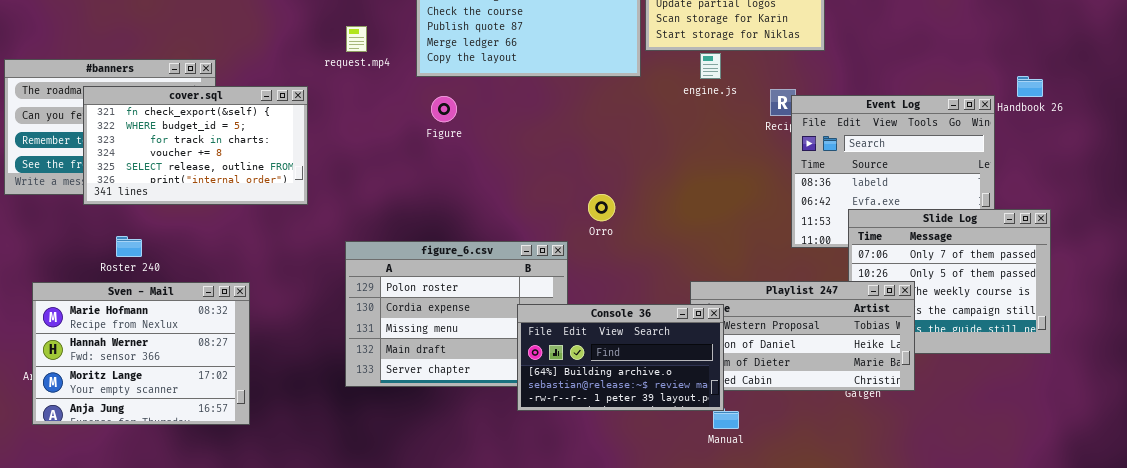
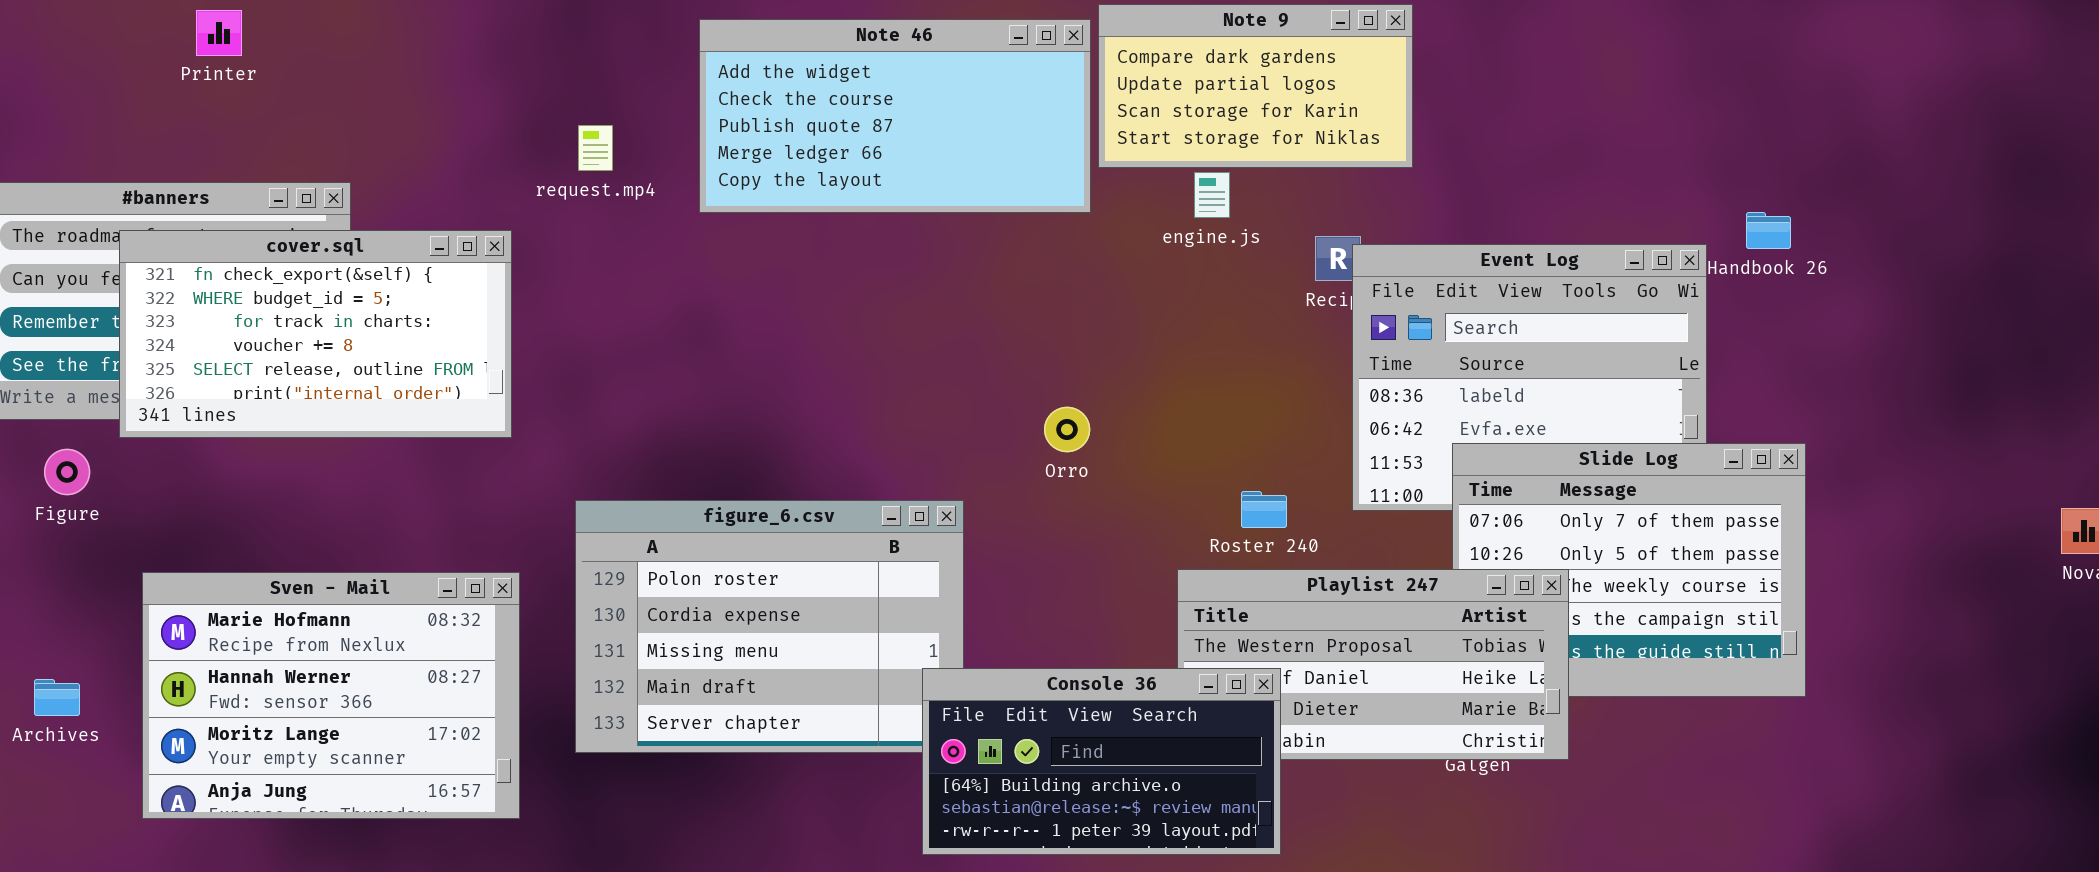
Figure: [431,96,457,122] -> [44,449,90,495], moved
Orro: [588,194,615,221] -> [1044,407,1090,452], moved
Roster 240: [116,236,142,257] -> [1241,491,1287,528], moved
Sven - Mail: [32,282,250,425] -> [142,572,520,819], moved
Console 36: [517,304,724,411] -> [922,668,1281,855], moved

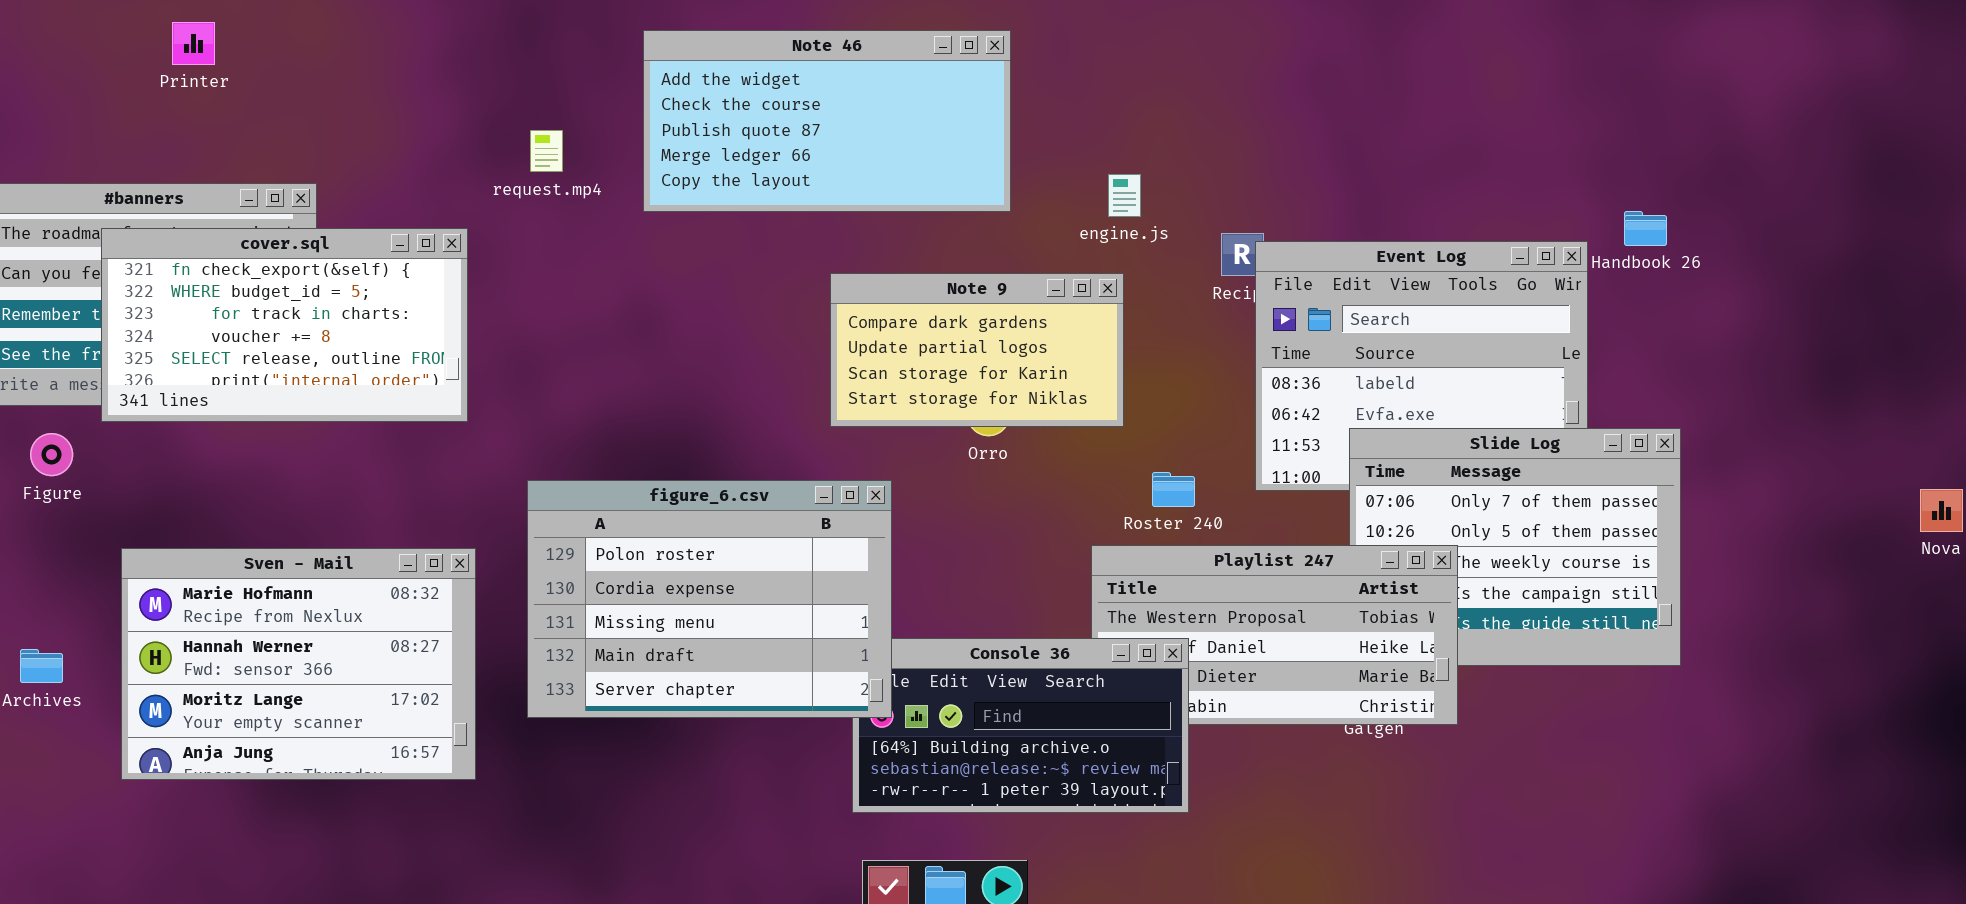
Note 9: [1098,4,1413,168] -> [830,273,1124,427], moved
figure_6.csv: [575,500,964,753] -> [527,480,892,718], raised

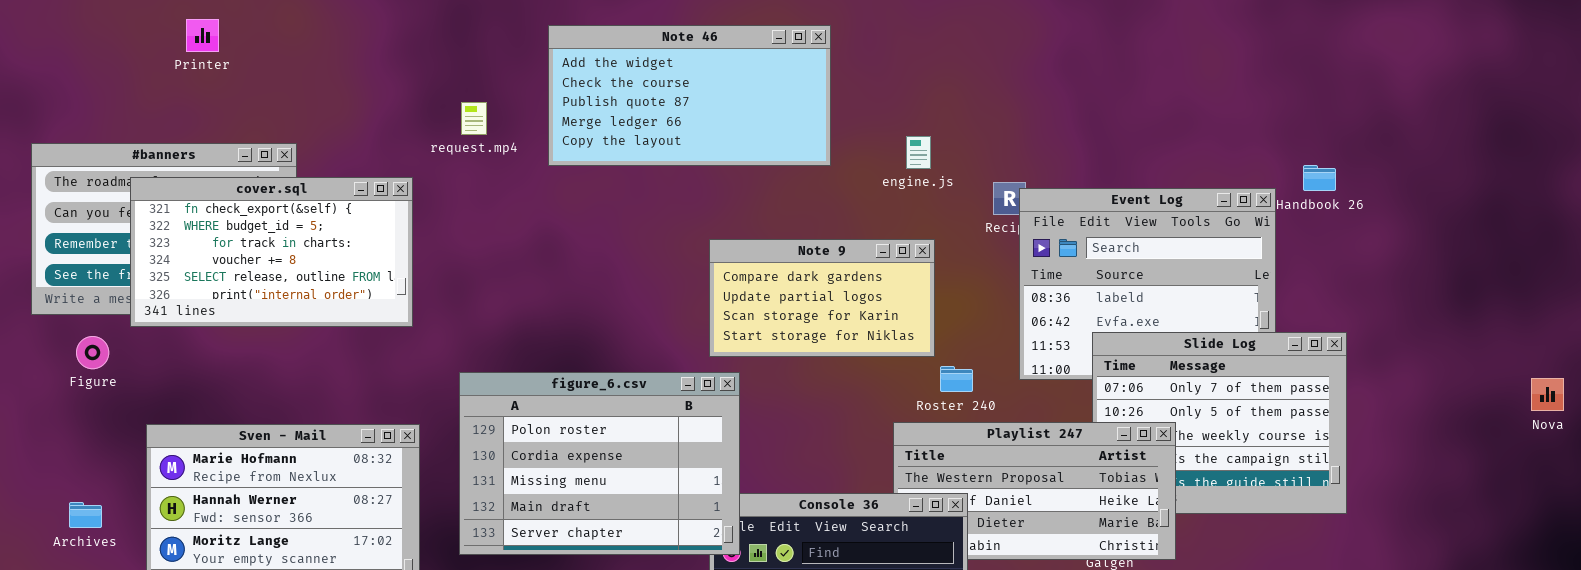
Note 9: [830,273,1124,427] -> [709,239,935,357], moved

